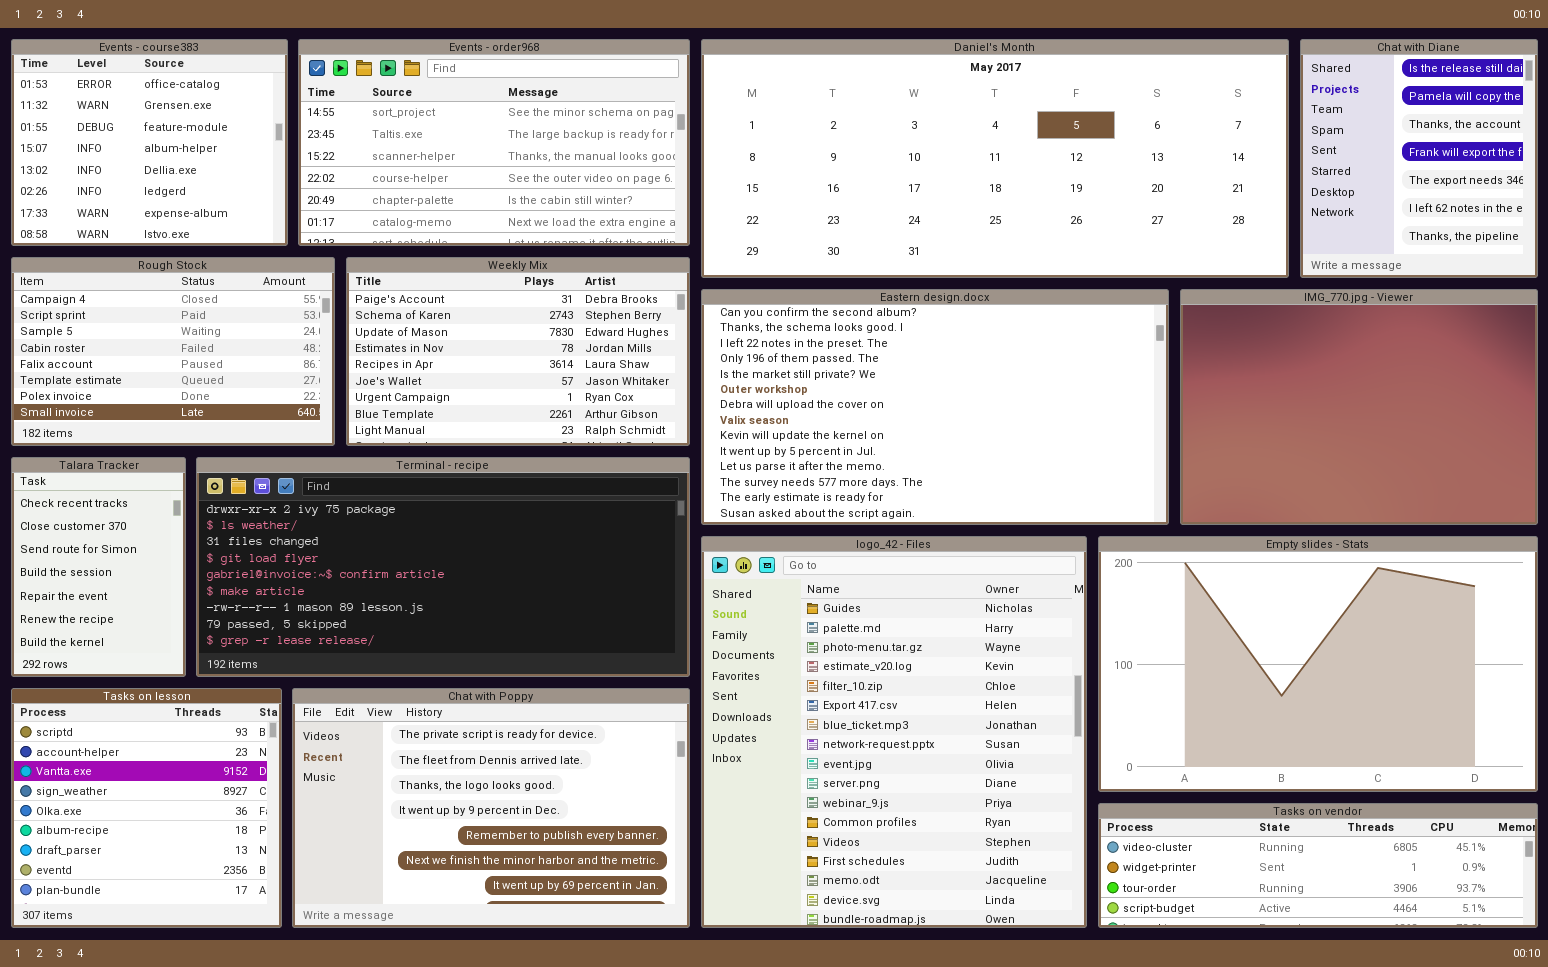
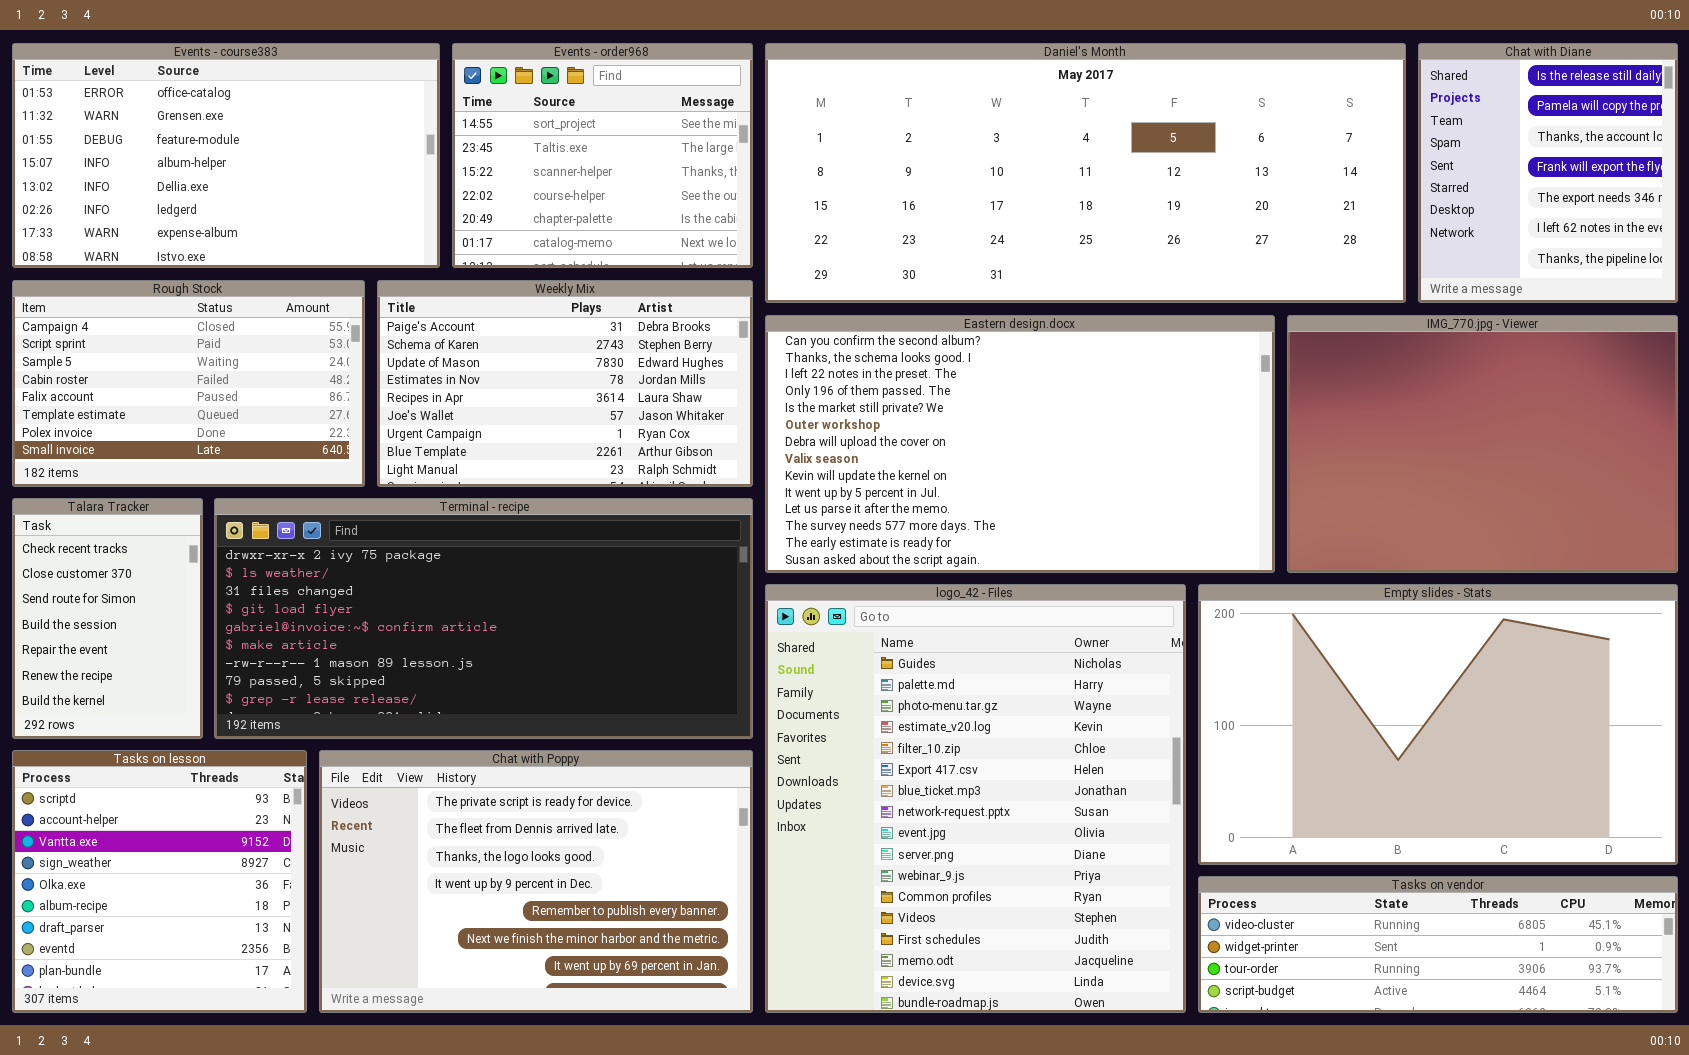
Events - course383: [11,39,288,246] -> [12,43,440,268], resized
Events - order968: [298,39,690,246] -> [452,43,753,268], resized

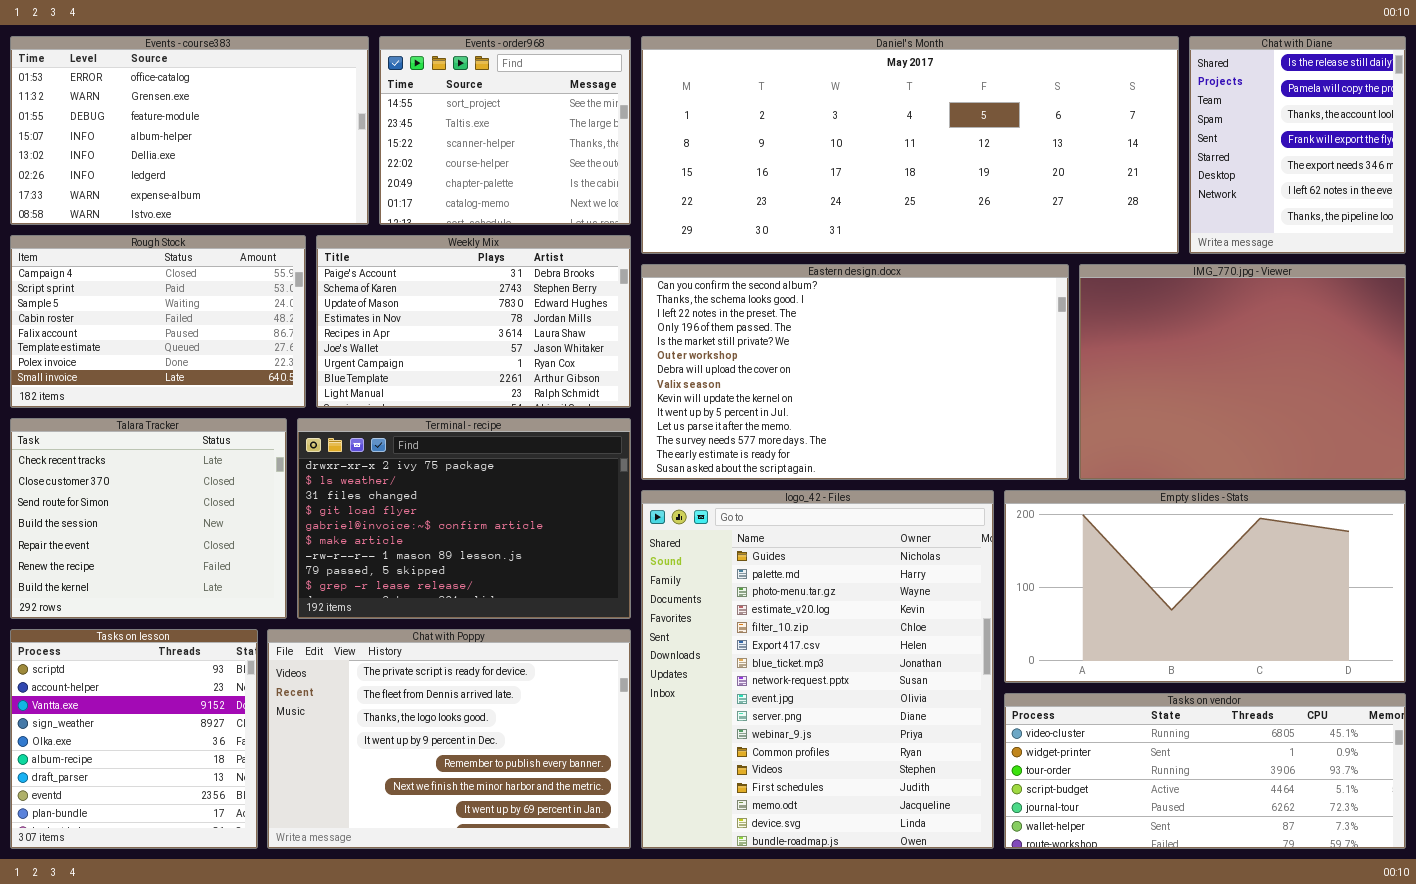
Talara Tracker: [12,498,203,739] -> [10,418,287,619], resized
Terminal - recipe: [214,498,753,739] -> [297,418,631,619], resized
Empty slides - Stats: [1198,584,1678,865] -> [1004,490,1406,683], resized
Tasks on vendor: [1198,876,1678,1013] -> [1004,693,1406,849], resized

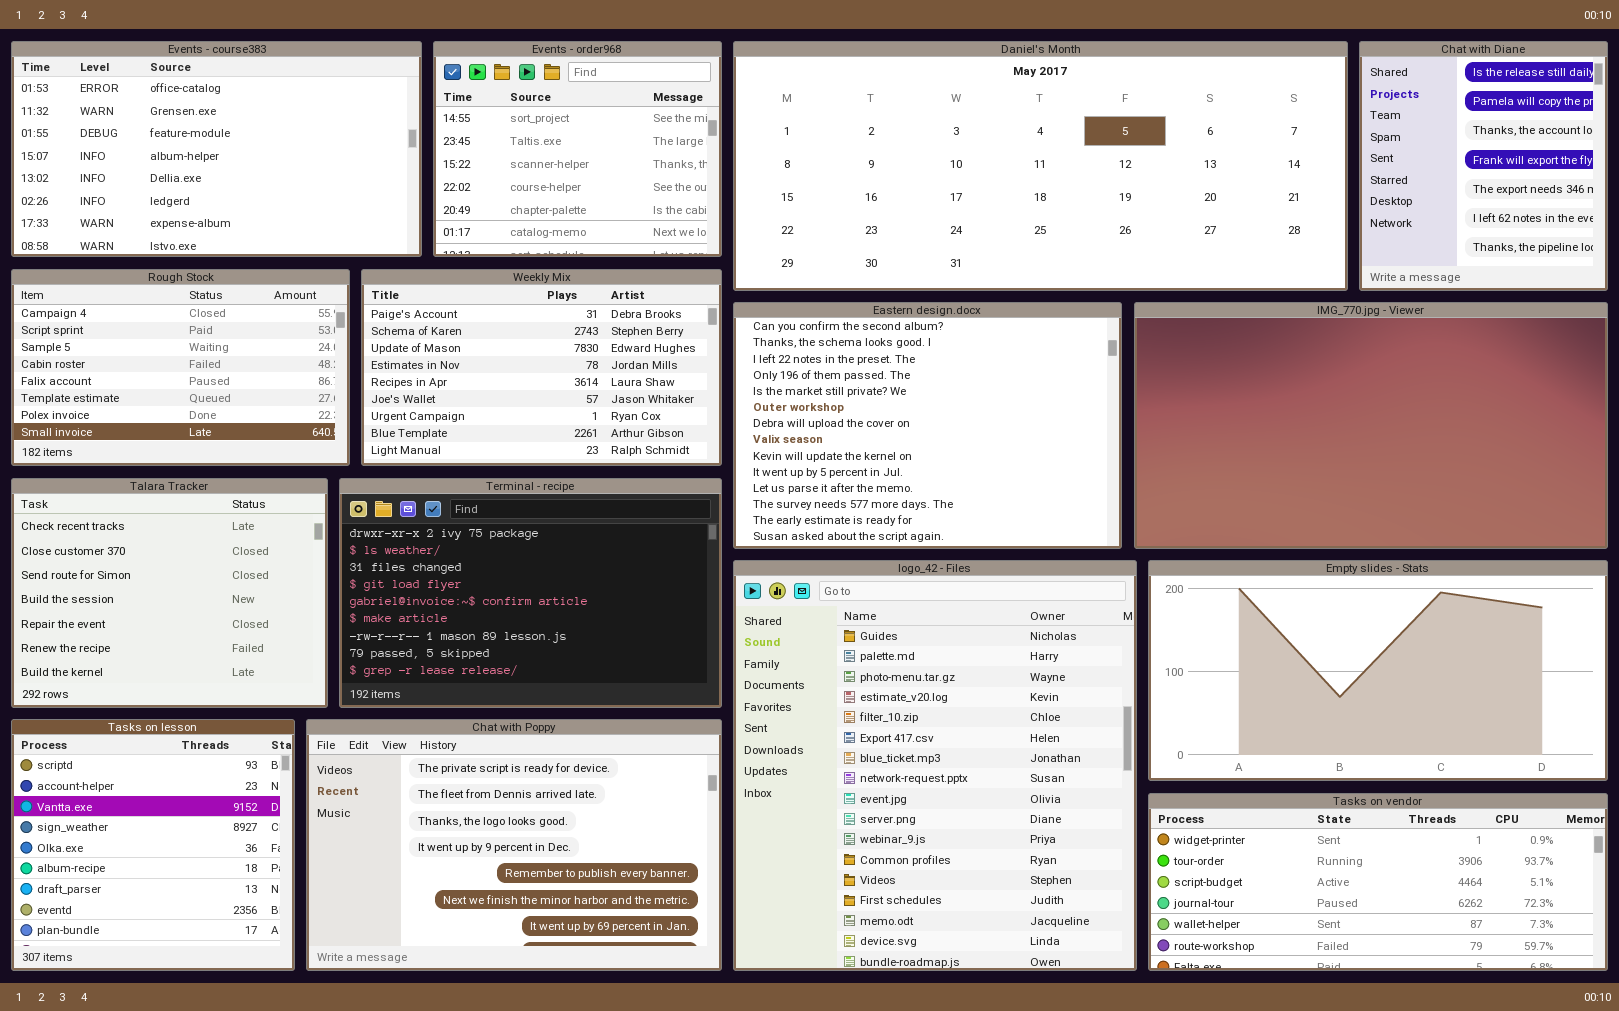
Eastern design.docx: [641,264,1069,480] -> [733,302,1122,549], resized
IMG_770.jpg - Viewer: [1079,264,1406,480] -> [1134,302,1608,549], resized
Tasks on vendor: [1004,693,1406,849] -> [1148,793,1608,971], scrolled down 1 row

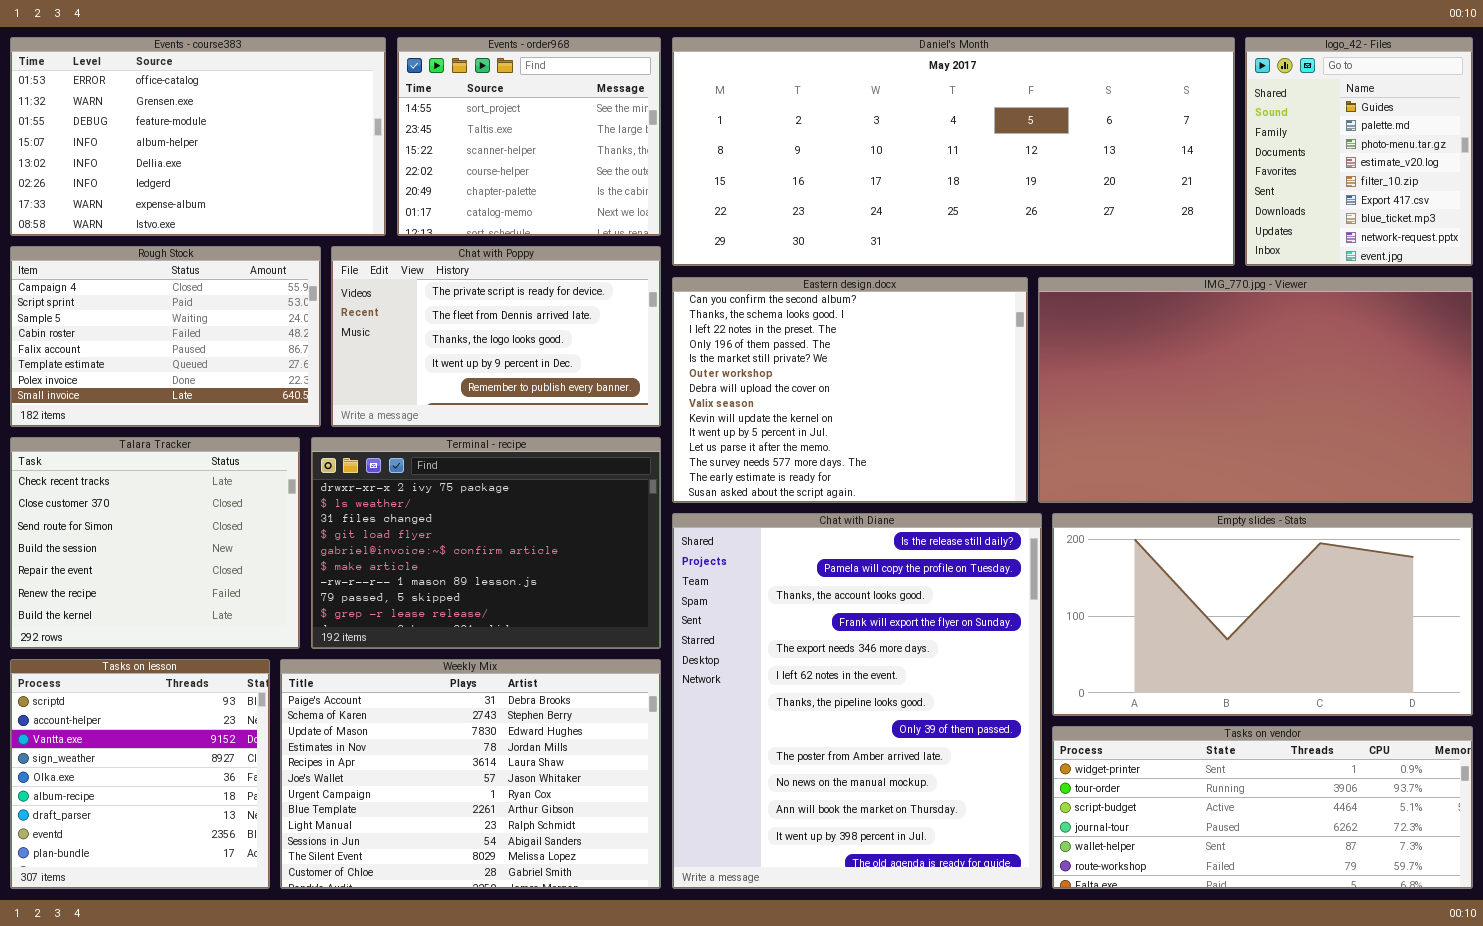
Chat with Diane: [1359,41,1608,291] -> [672,513,1042,889], moved, resized
Weekly Mix: [361,269,722,466] -> [280,659,661,889], moved, resized
logo_42 - Files: [733,560,1137,971] -> [1245,37,1473,266], moved, resized
Chat with Poppy: [306,719,722,971] -> [331,246,661,427], moved, resized

